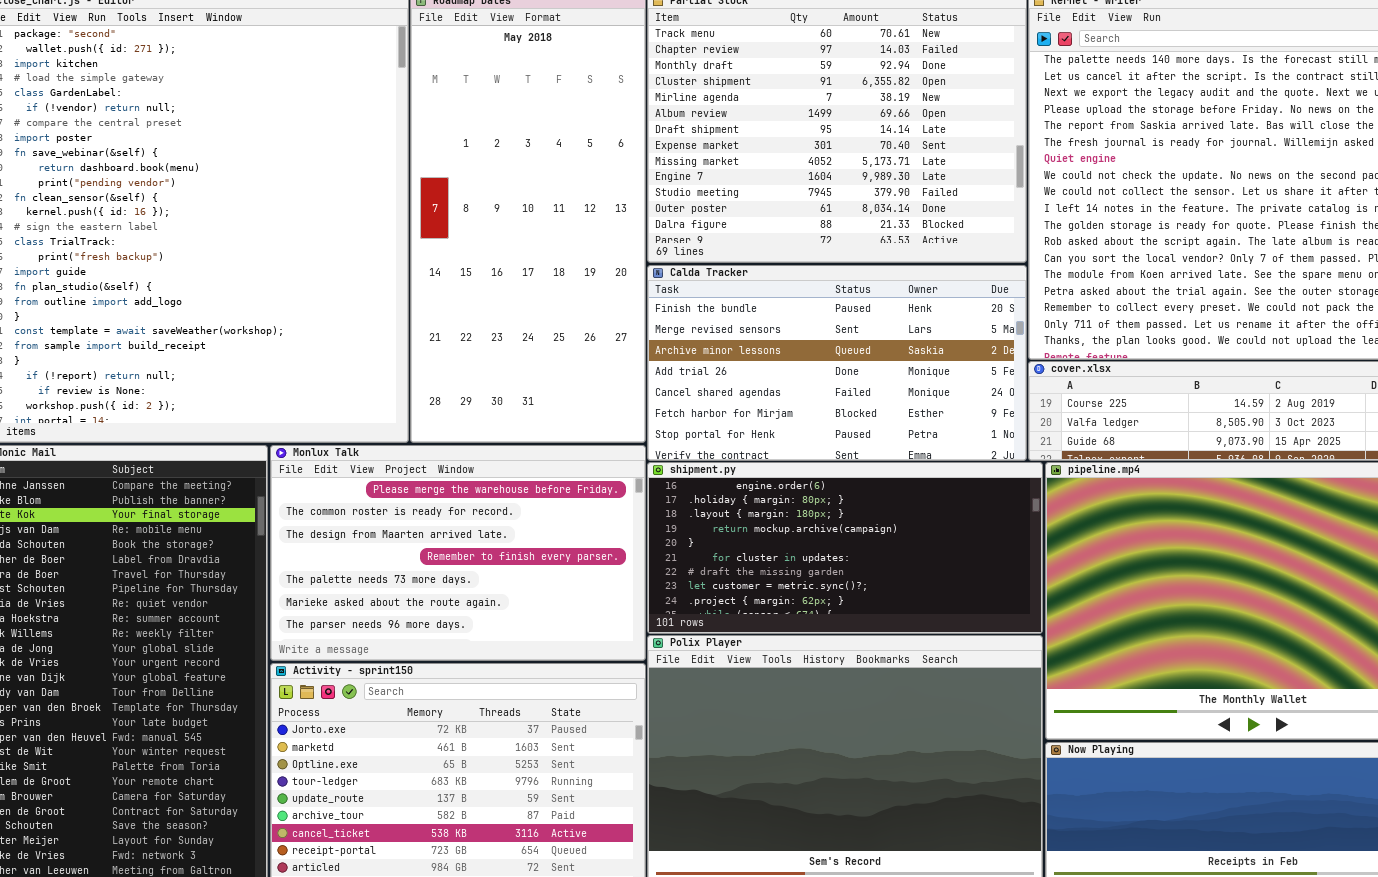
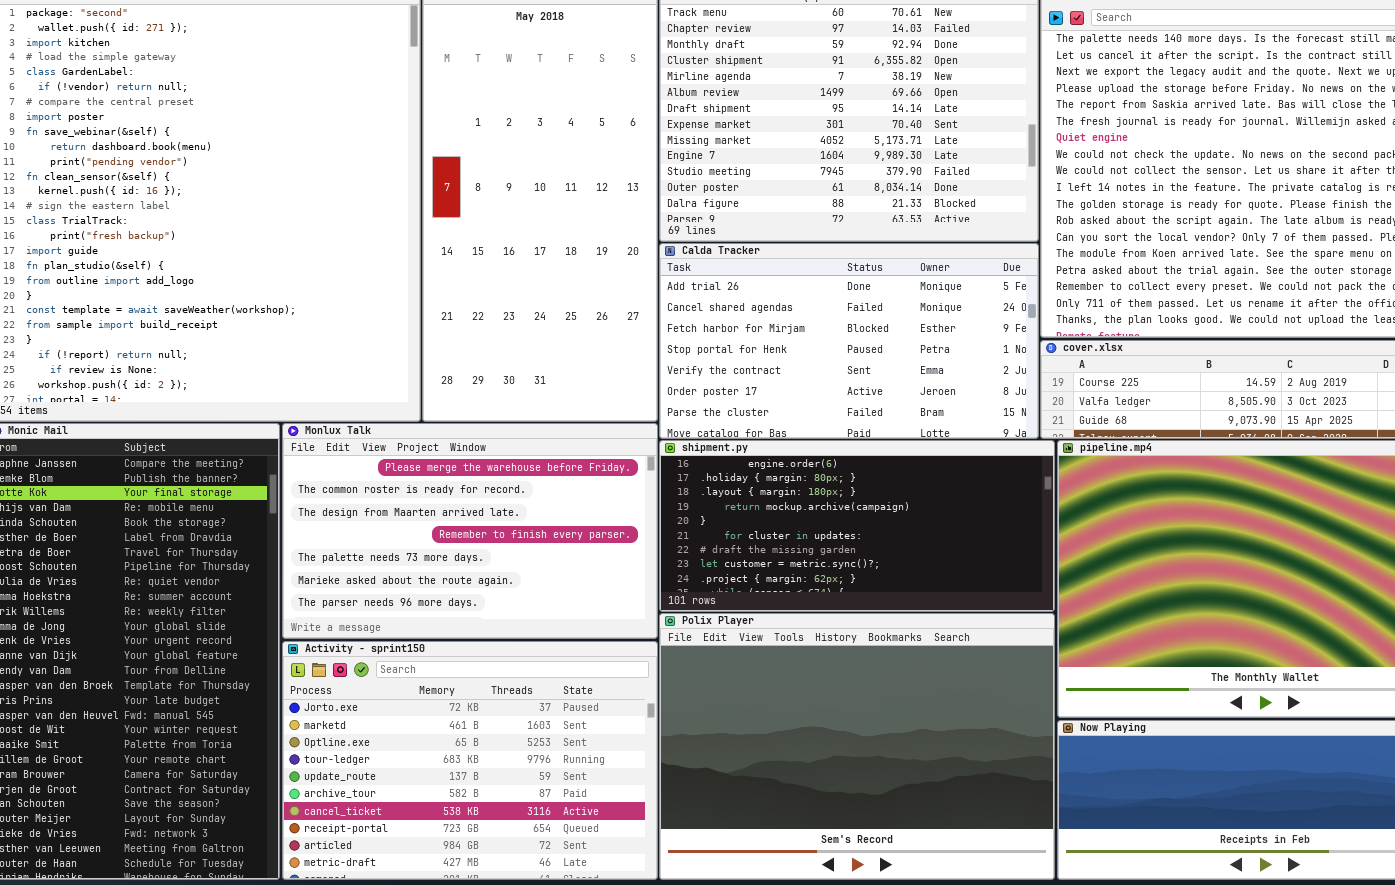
Calda Tracker: [647,265,1027,461] -> [659,243,1039,439], scrolled down 3 rows

